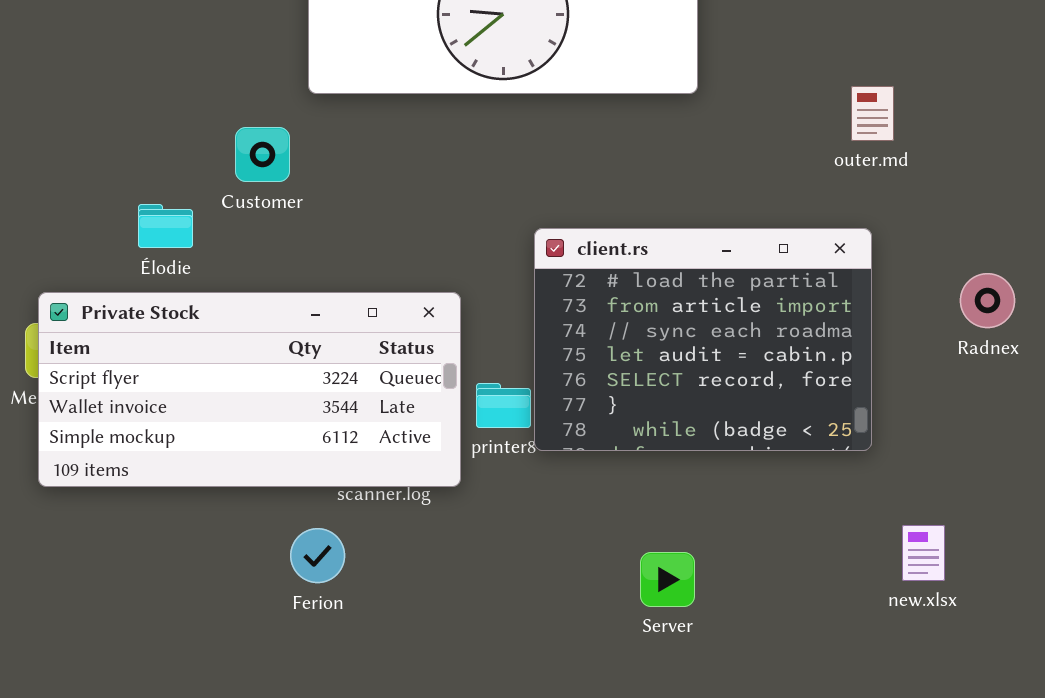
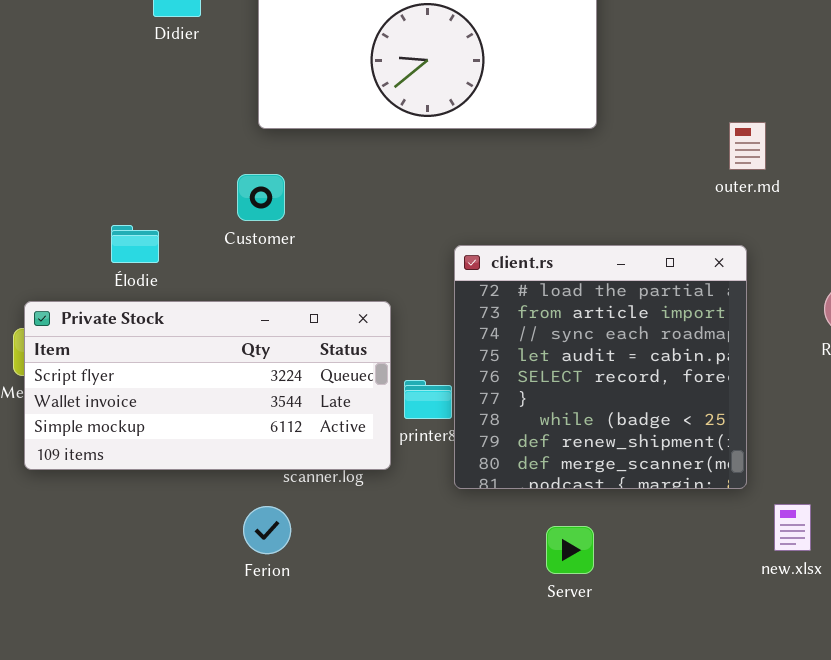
Customer: [235,127,290,182] -> [237,174,285,221], moved
client.rs: [534,228,872,451] -> [454,245,747,489], resized

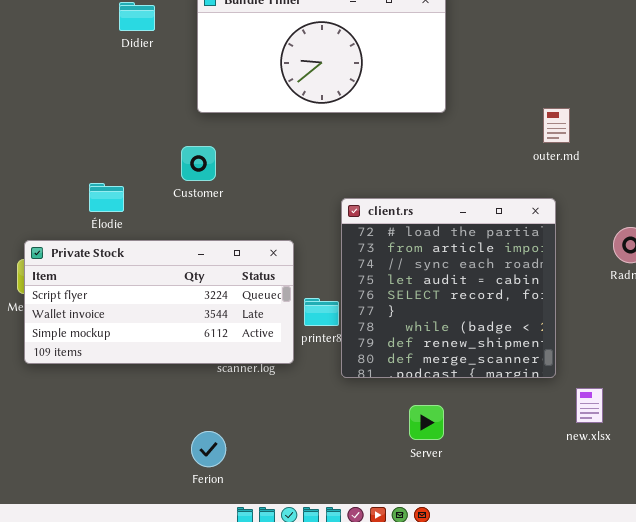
Ferion: [243,506,291,554] -> [191,431,226,467], moved

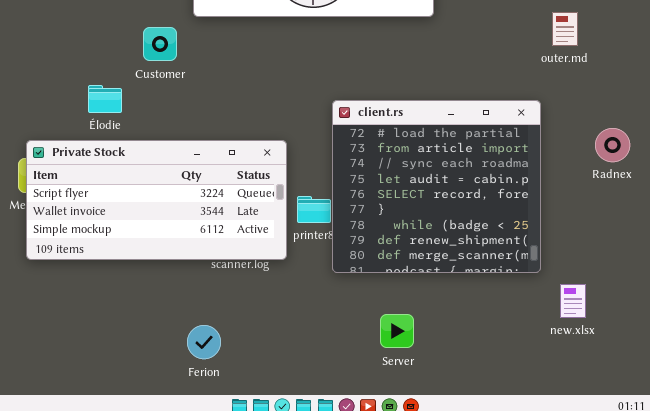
outer.md: [543,108,570,143] -> [552,12,578,46], moved
Customer: [181,146,216,181] -> [143,27,177,61], moved
Server: [409,405,444,440] -> [380,314,414,348], moved

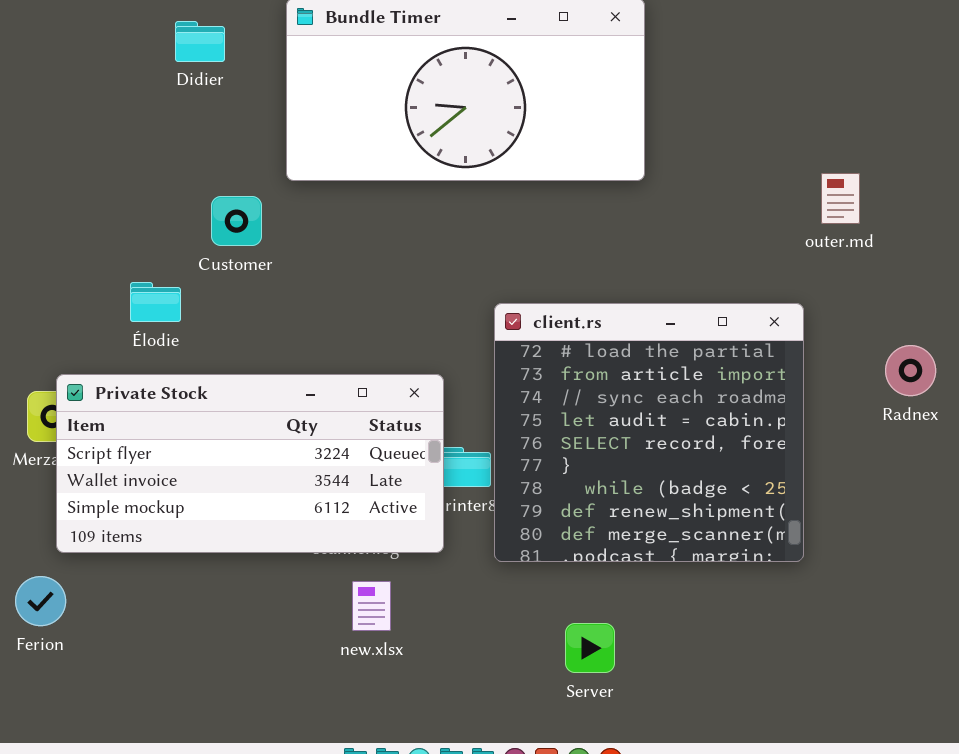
Private Stock: [26,140,287,260] -> [56,374,444,553], moved
new.xlsx: [560,284,586,318] -> [352,581,391,631], moved
Ferion: [187,325,221,359] -> [15,576,66,626], moved

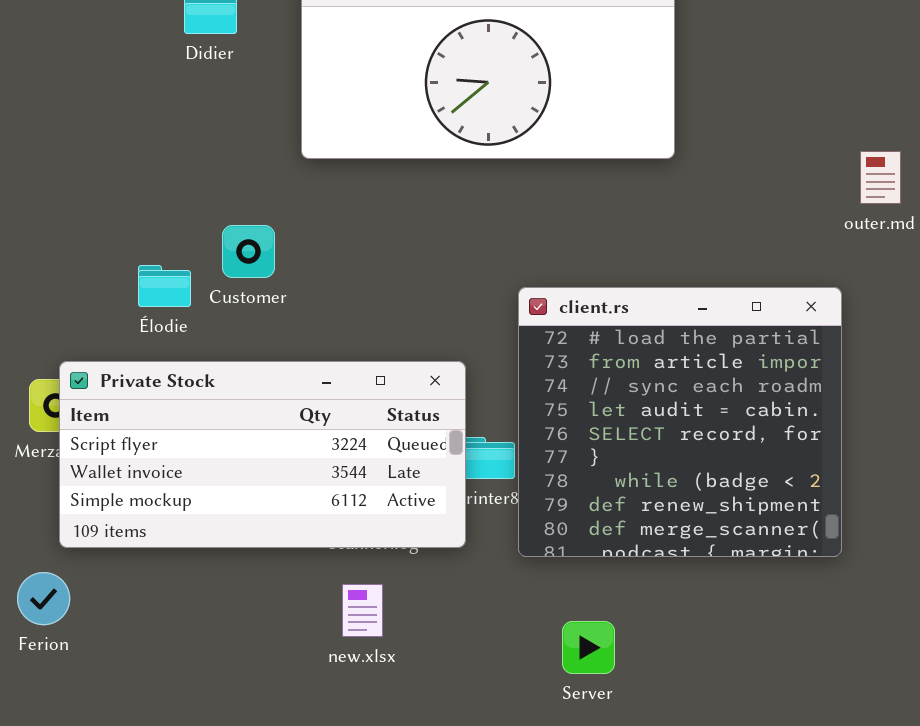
Customer: [211,196,262,246] -> [222,225,275,278], moved
new.xlsx: [352,581,391,631] -> [342,584,383,637], moved
Server: [565,623,615,673] -> [562,621,615,674], moved

